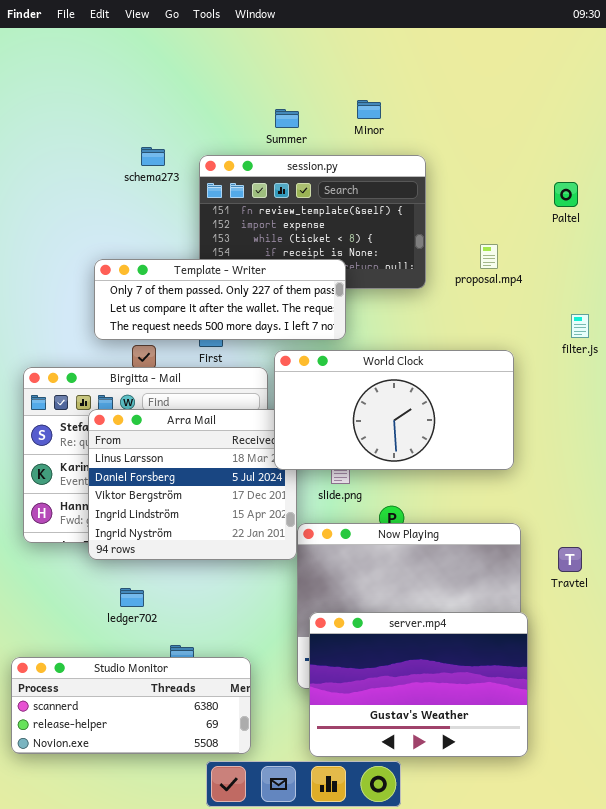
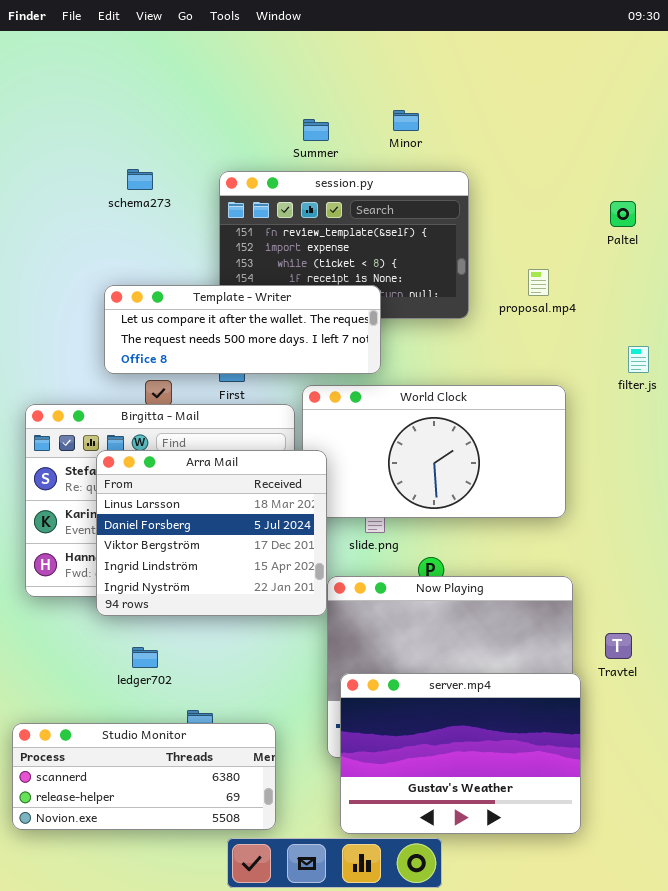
schema273: [141,147,165,166] -> [127,169,153,190], moved
Template - Writer: [94,259,346,340] -> [104,285,381,374], scrolled down 1 row
Arra Mail: [88,409,297,560] -> [96,450,327,616], raised
Travtel: [558,547,582,572] -> [605,633,632,659], moved

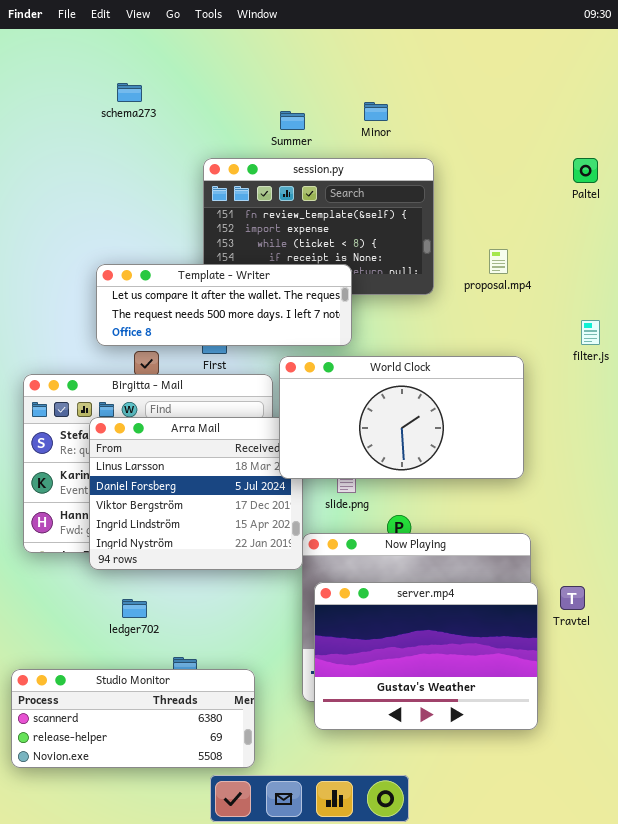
schema273: [127,169,153,190] -> [117,83,142,102], moved
Paltel: [610,201,636,227] -> [573,158,598,183], moved
World Clock: [302,385,566,518] -> [279,356,524,479], raised
server.mp4: [340,673,581,834] -> [314,582,538,730], moved

